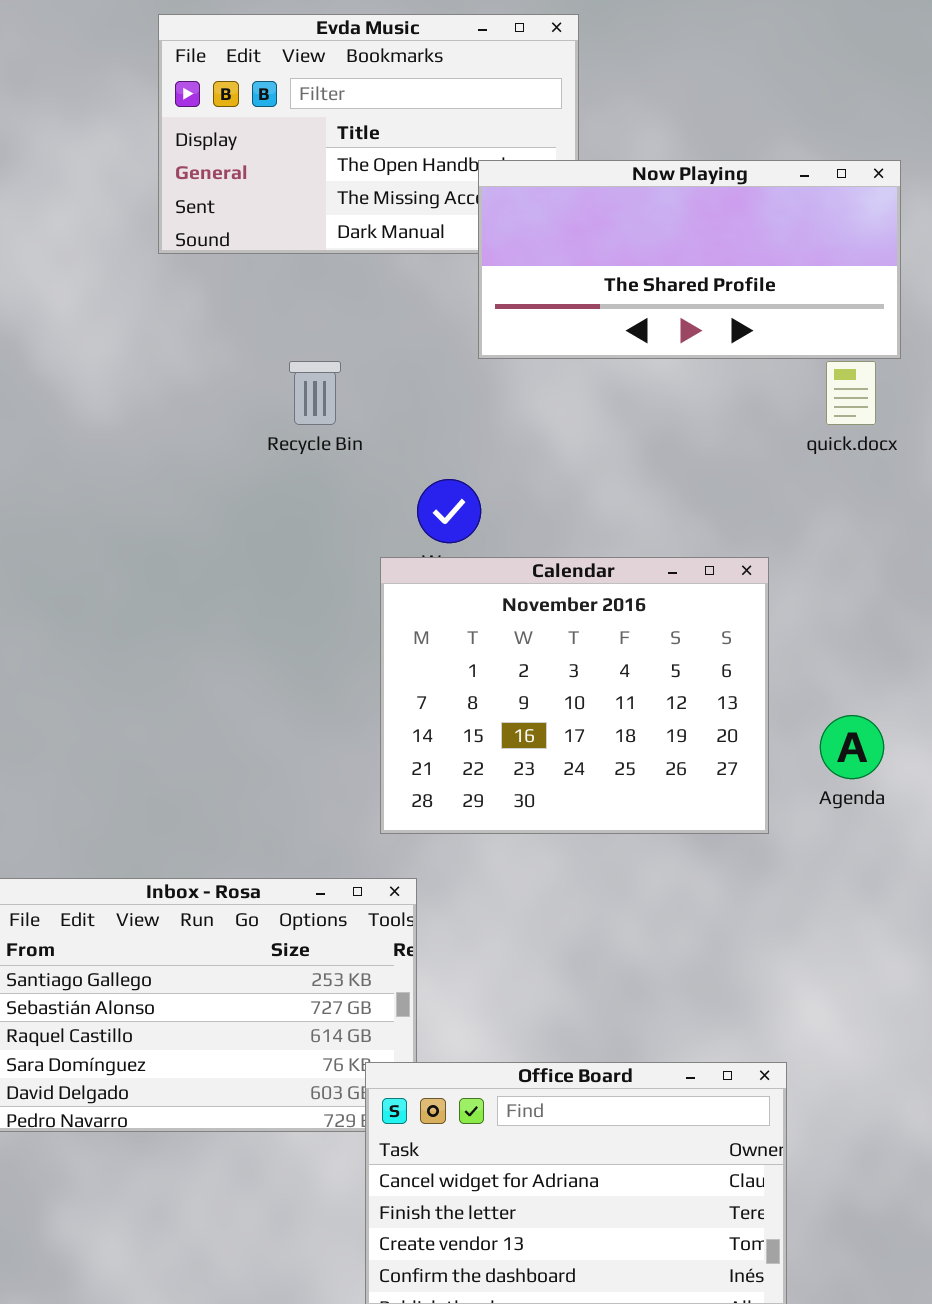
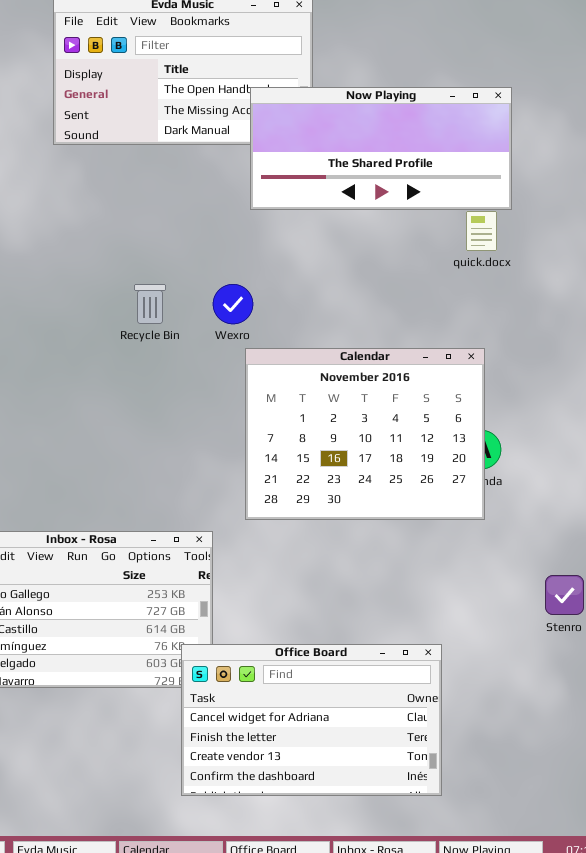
Recycle Bin: [289,361,341,425] -> [134,284,166,324], moved
Calendar: [380,557,769,834] -> [245,348,485,520], moved

